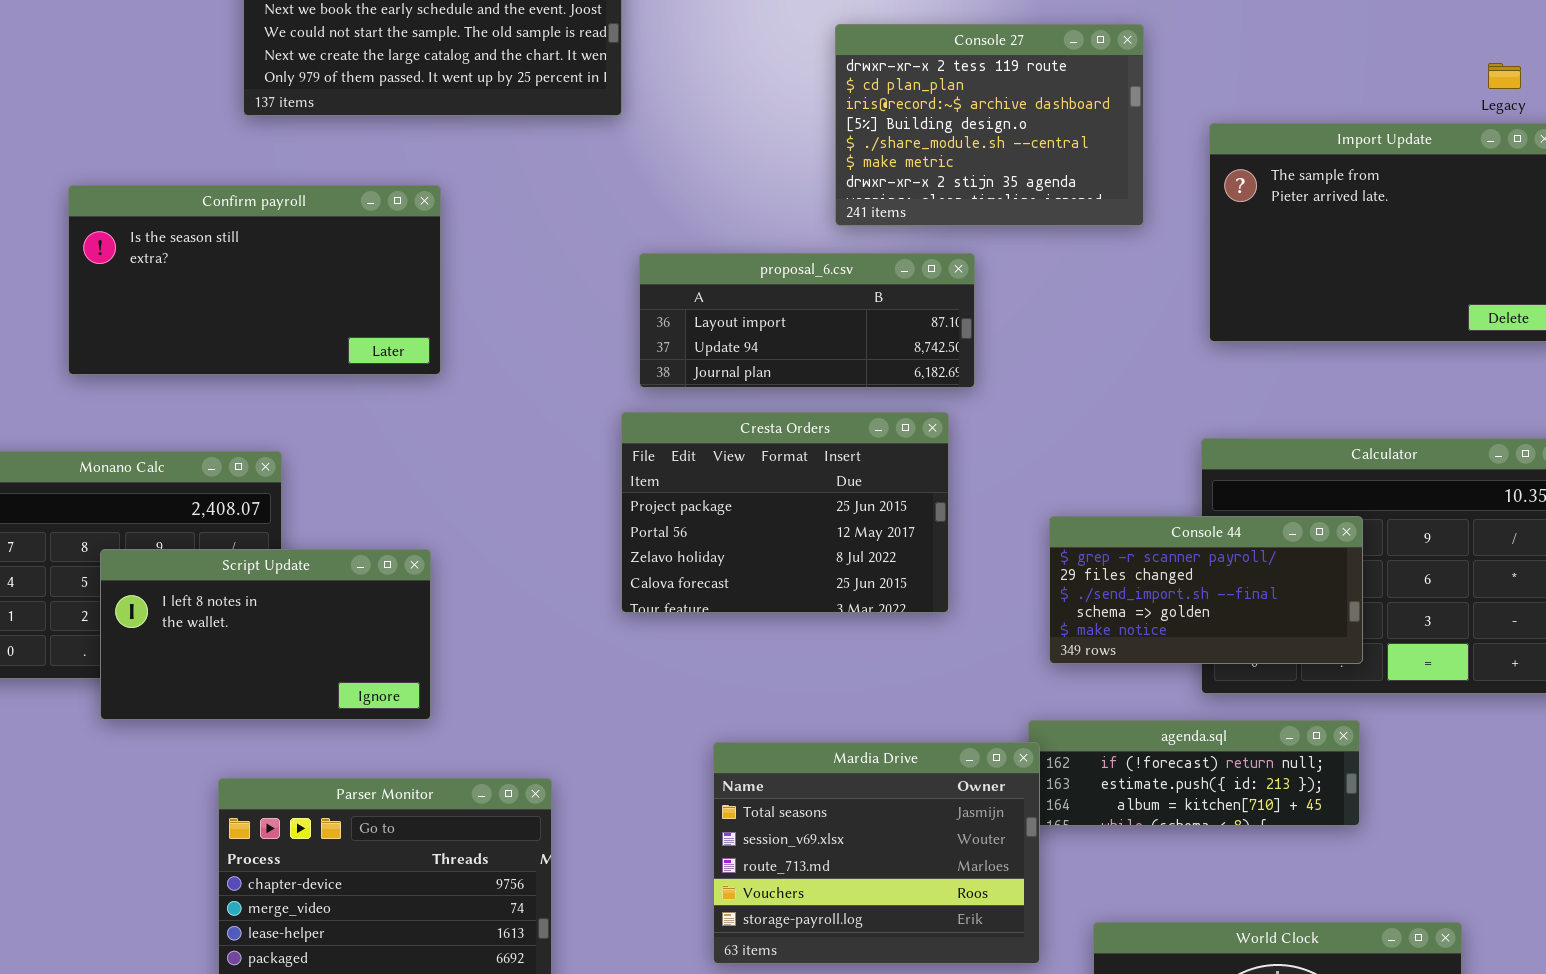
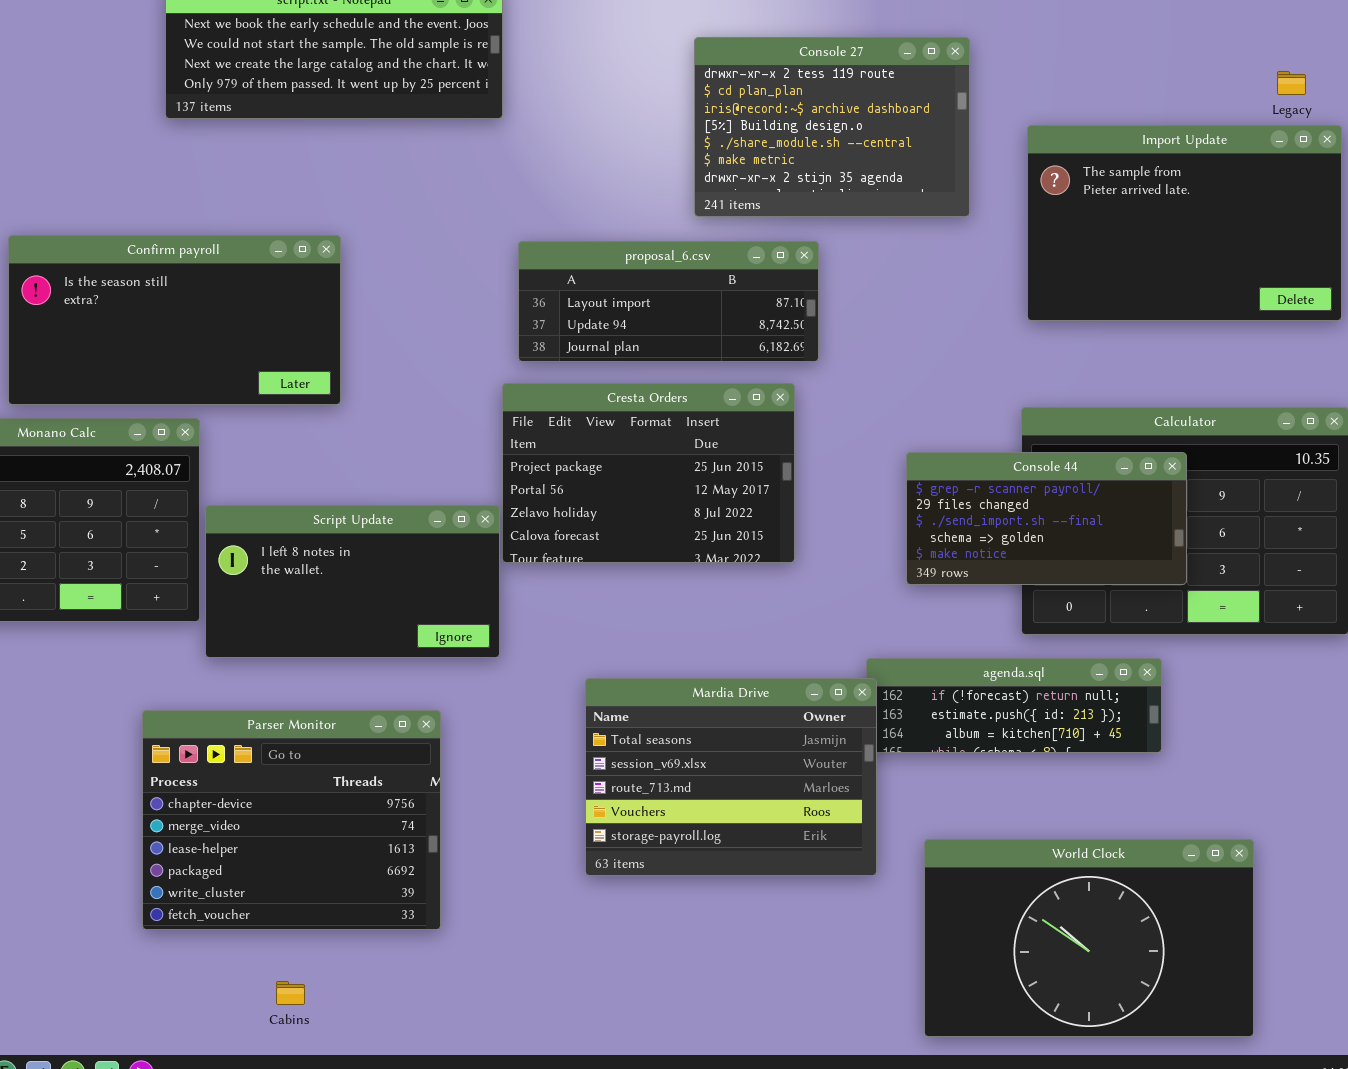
Confirm payroll: [68,185,441,375] -> [8,235,341,405], moved
Console 44: [1049,516,1363,664] -> [906,452,1187,585], moved
Script Update: [100,549,431,720] -> [205,505,500,658], moved

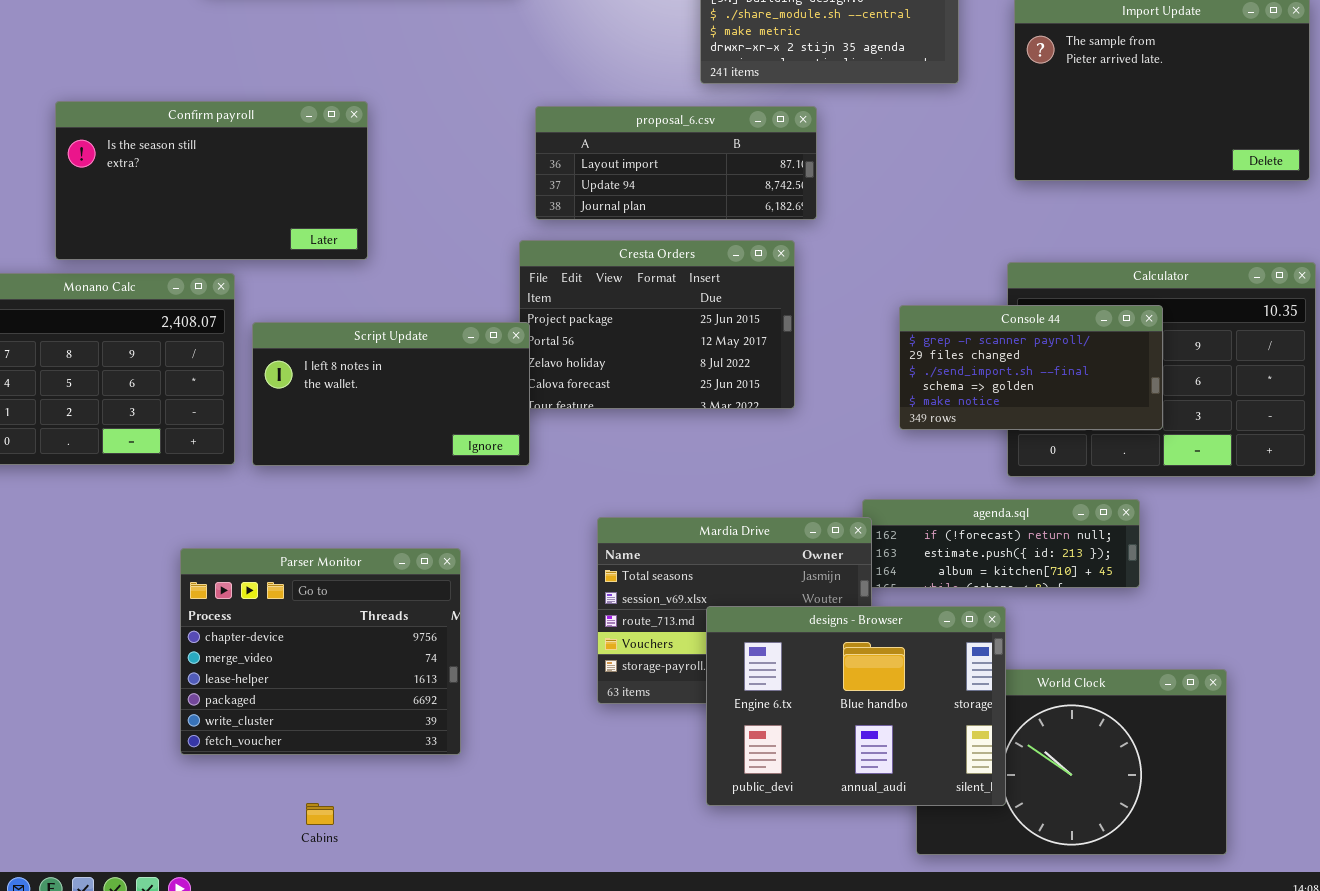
Script Update: [205,505,500,658] -> [252,322,530,466], moved
designs - Browser: none -> [706,606,1006,806], opened

